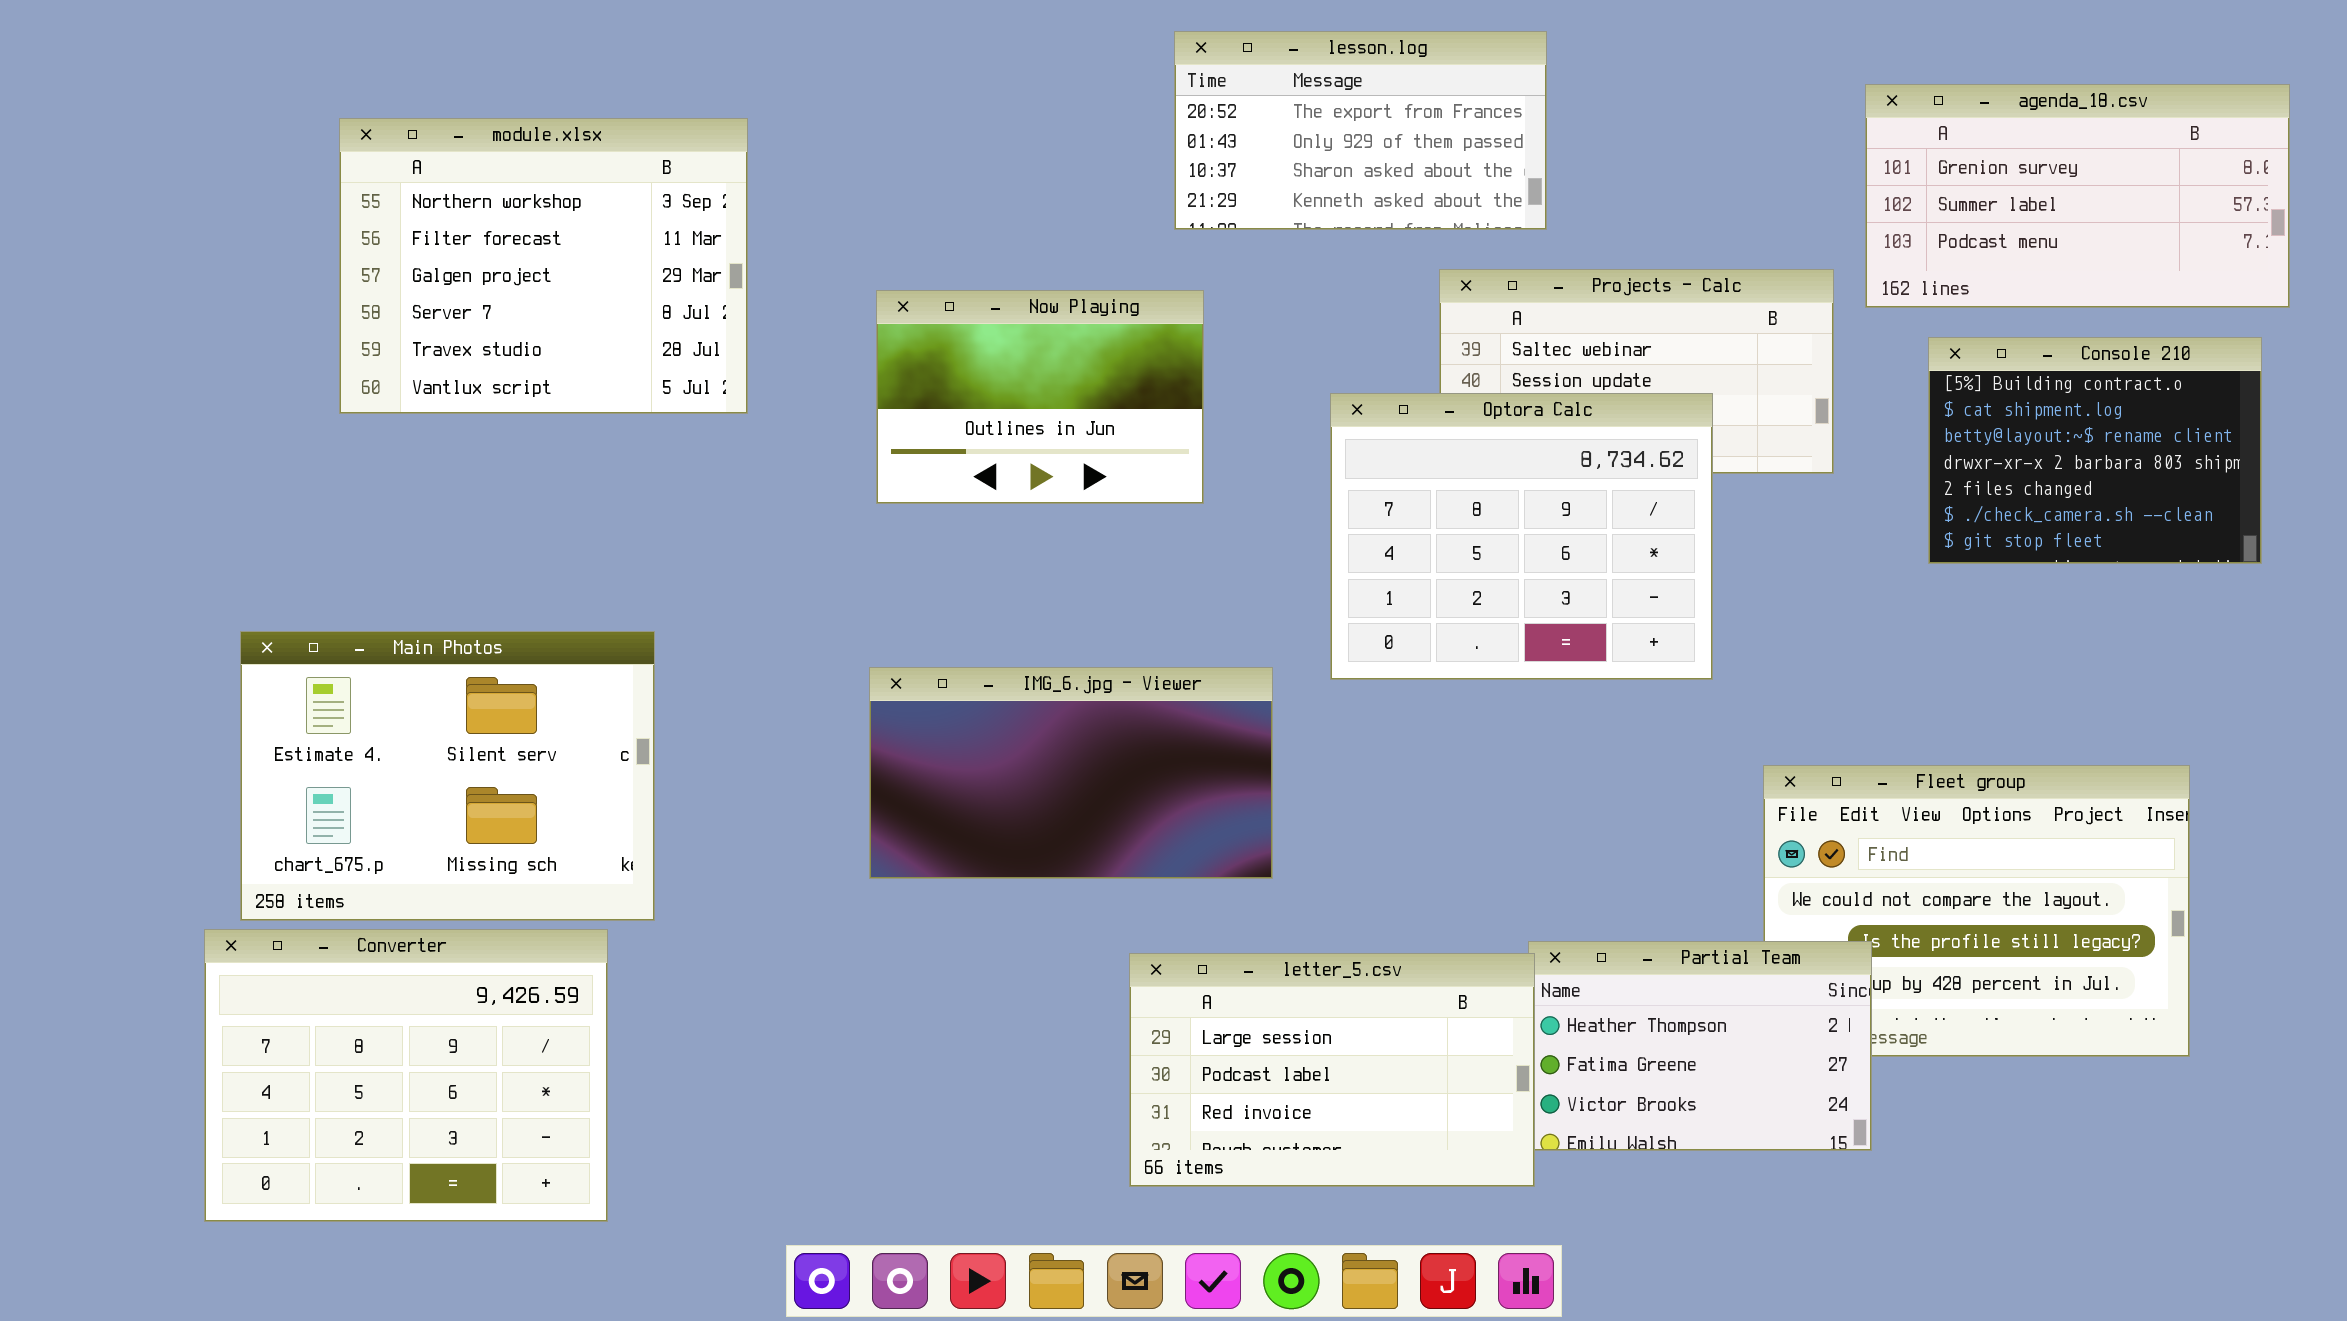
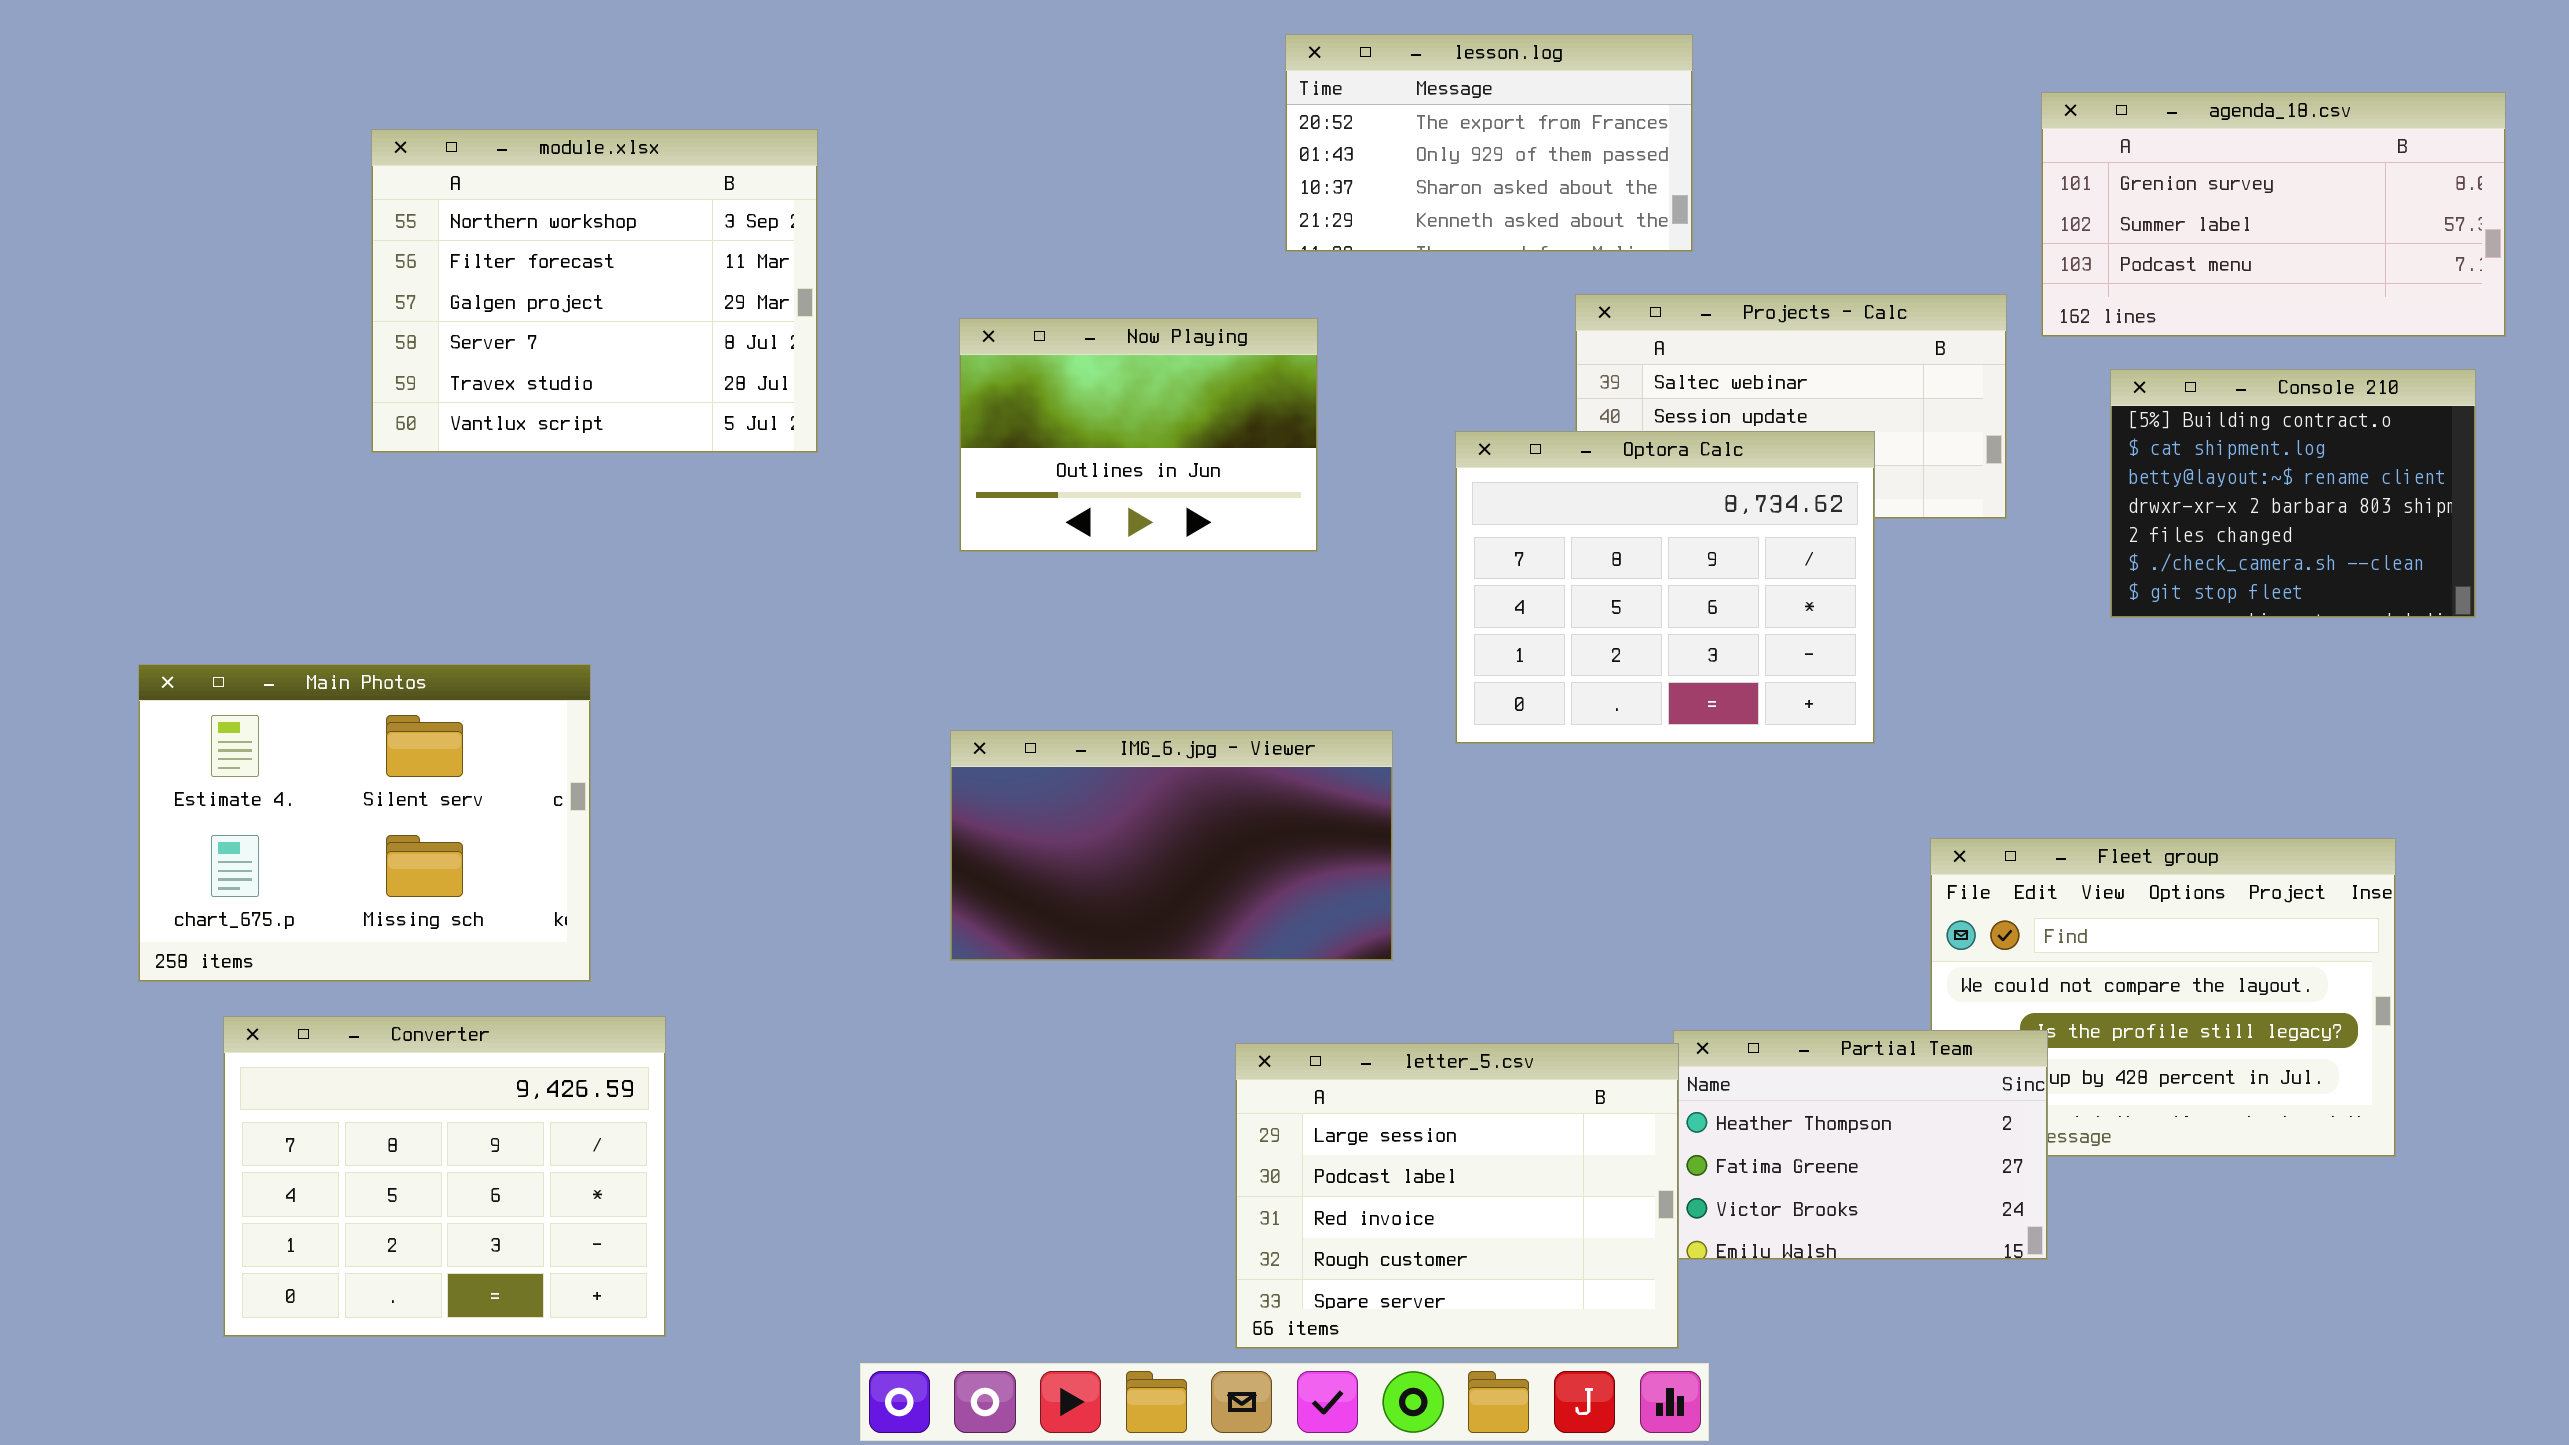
Main Photos: [240,631,655,921] -> [138,664,591,982], moved
letter_5.csv: [1129,953,1535,1187] -> [1235,1043,1679,1349], resized

